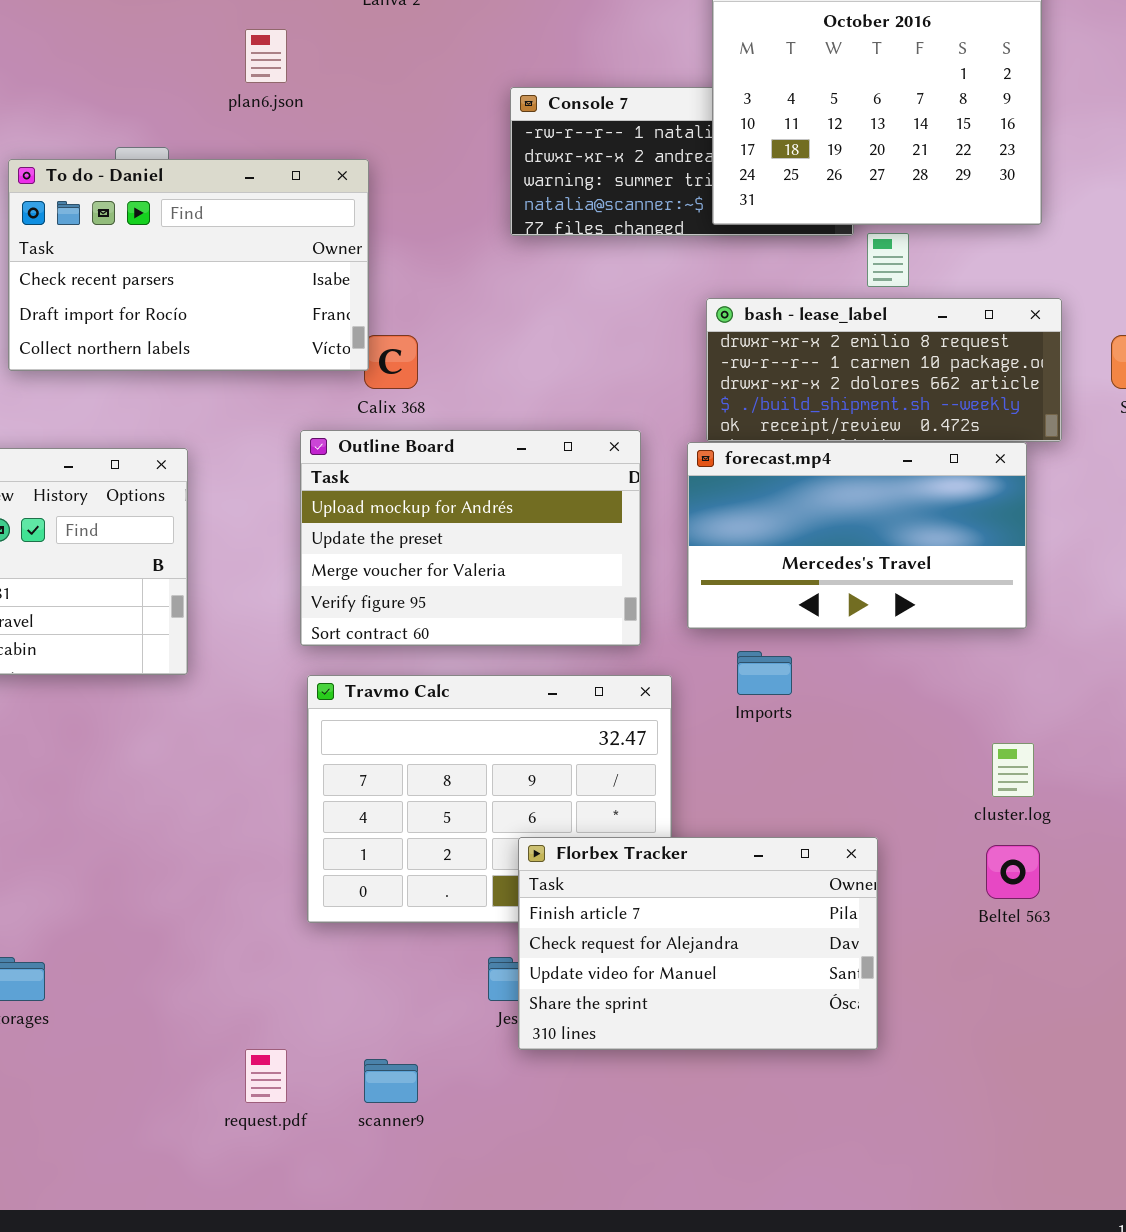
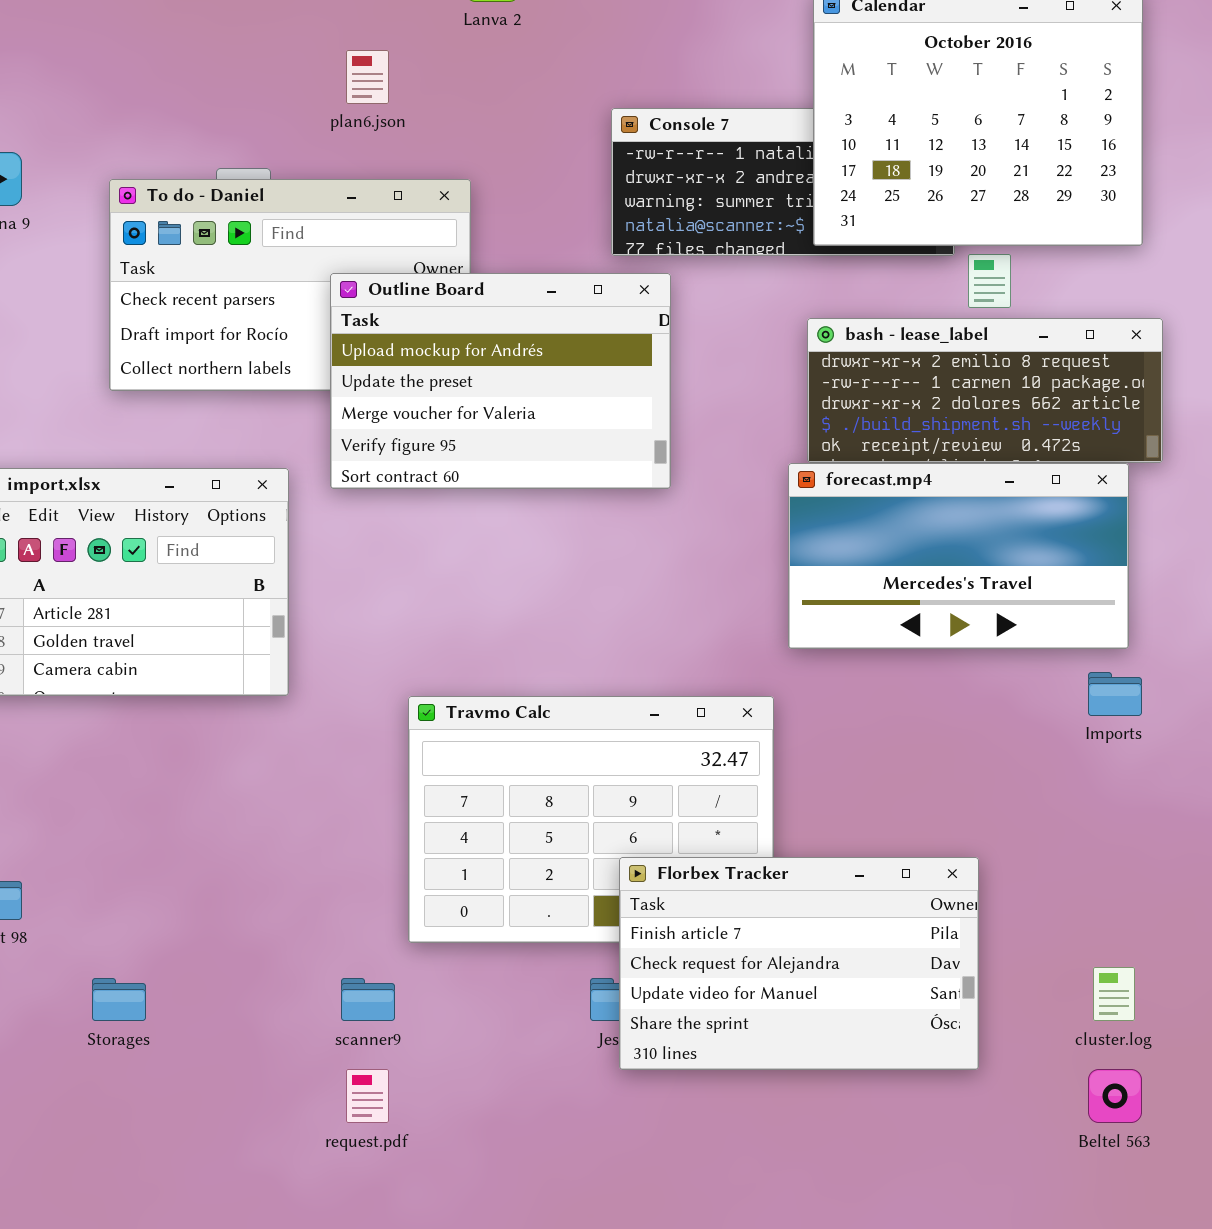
Outline Board: [300,430,641,646] -> [330,273,671,489], moved
Imports: [737,651,792,695] -> [1088,672,1142,716], moved
cluster.log: [992,743,1034,797] -> [1093,967,1135,1021], moved
Beltel 563: [986,845,1040,899] -> [1088,1069,1142,1123], moved
scanner9: [364,1059,418,1103] -> [341,978,395,1021], moved

